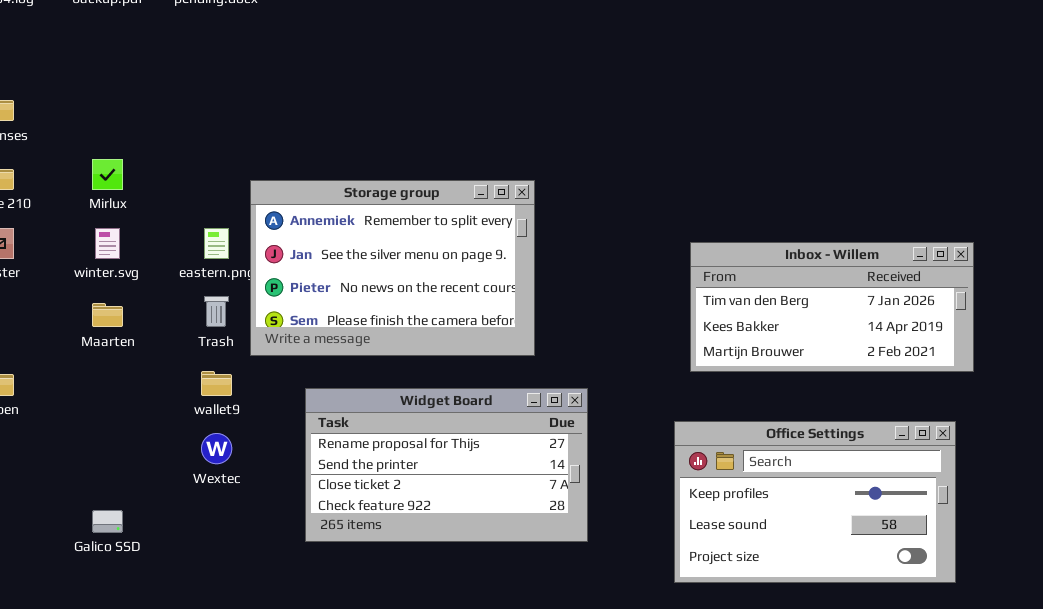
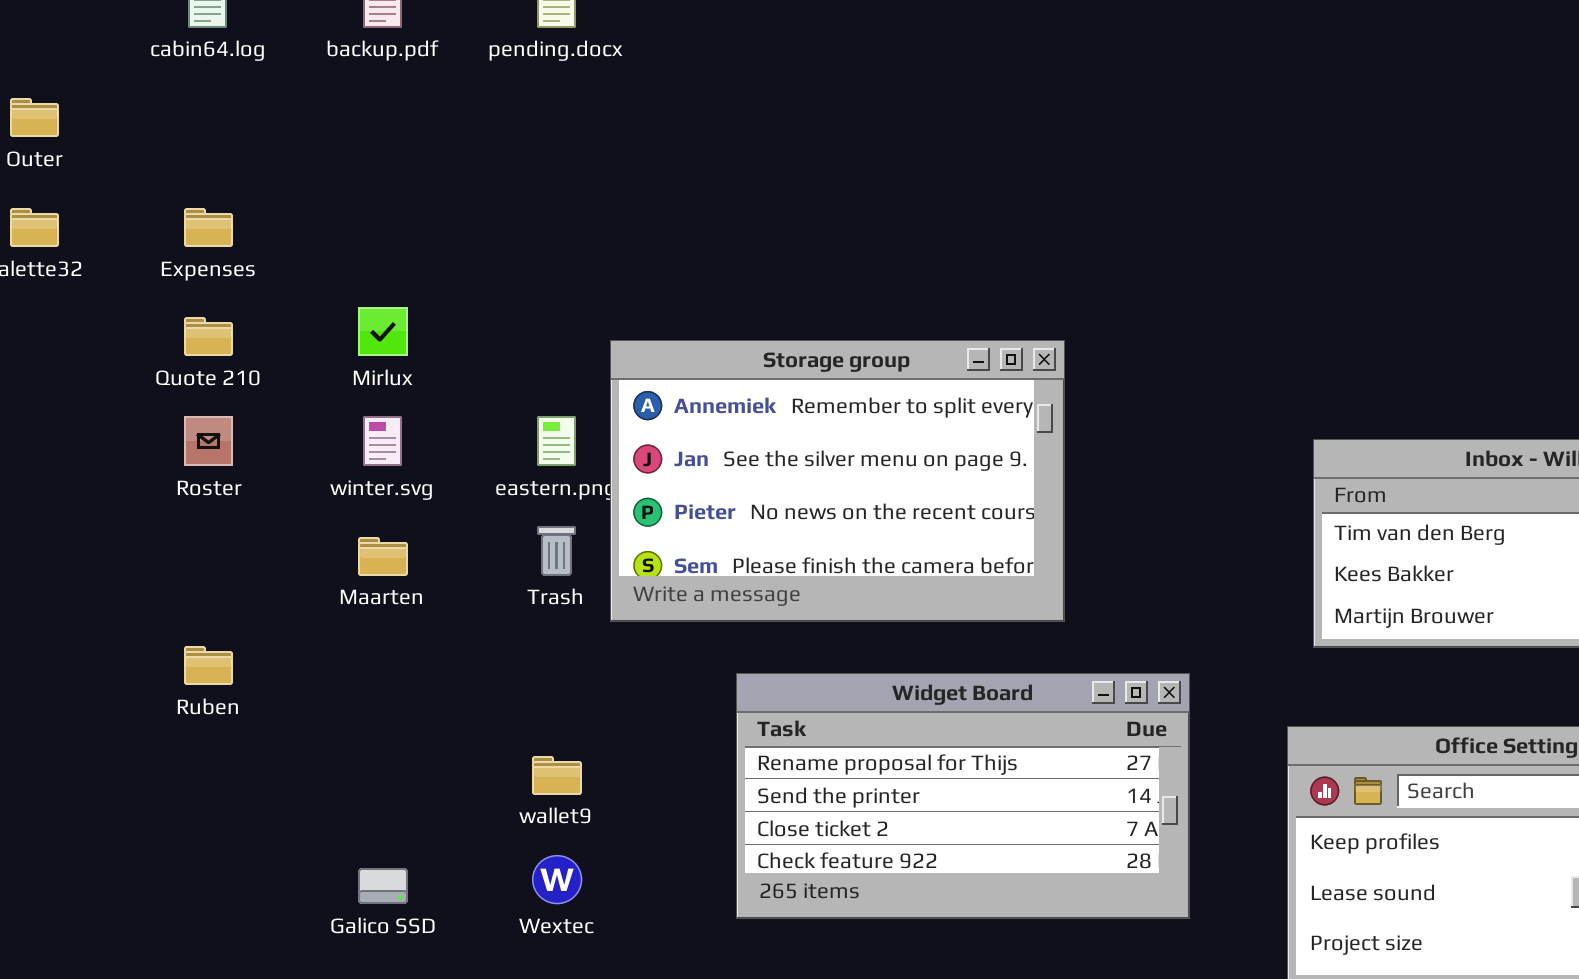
wallet9: [201,371,232,396] -> [532,756,582,795], moved
Widget Board: [305,388,588,542] -> [736,673,1190,919], moved
Wextec: [201,433,232,464] -> [532,855,582,904], moved

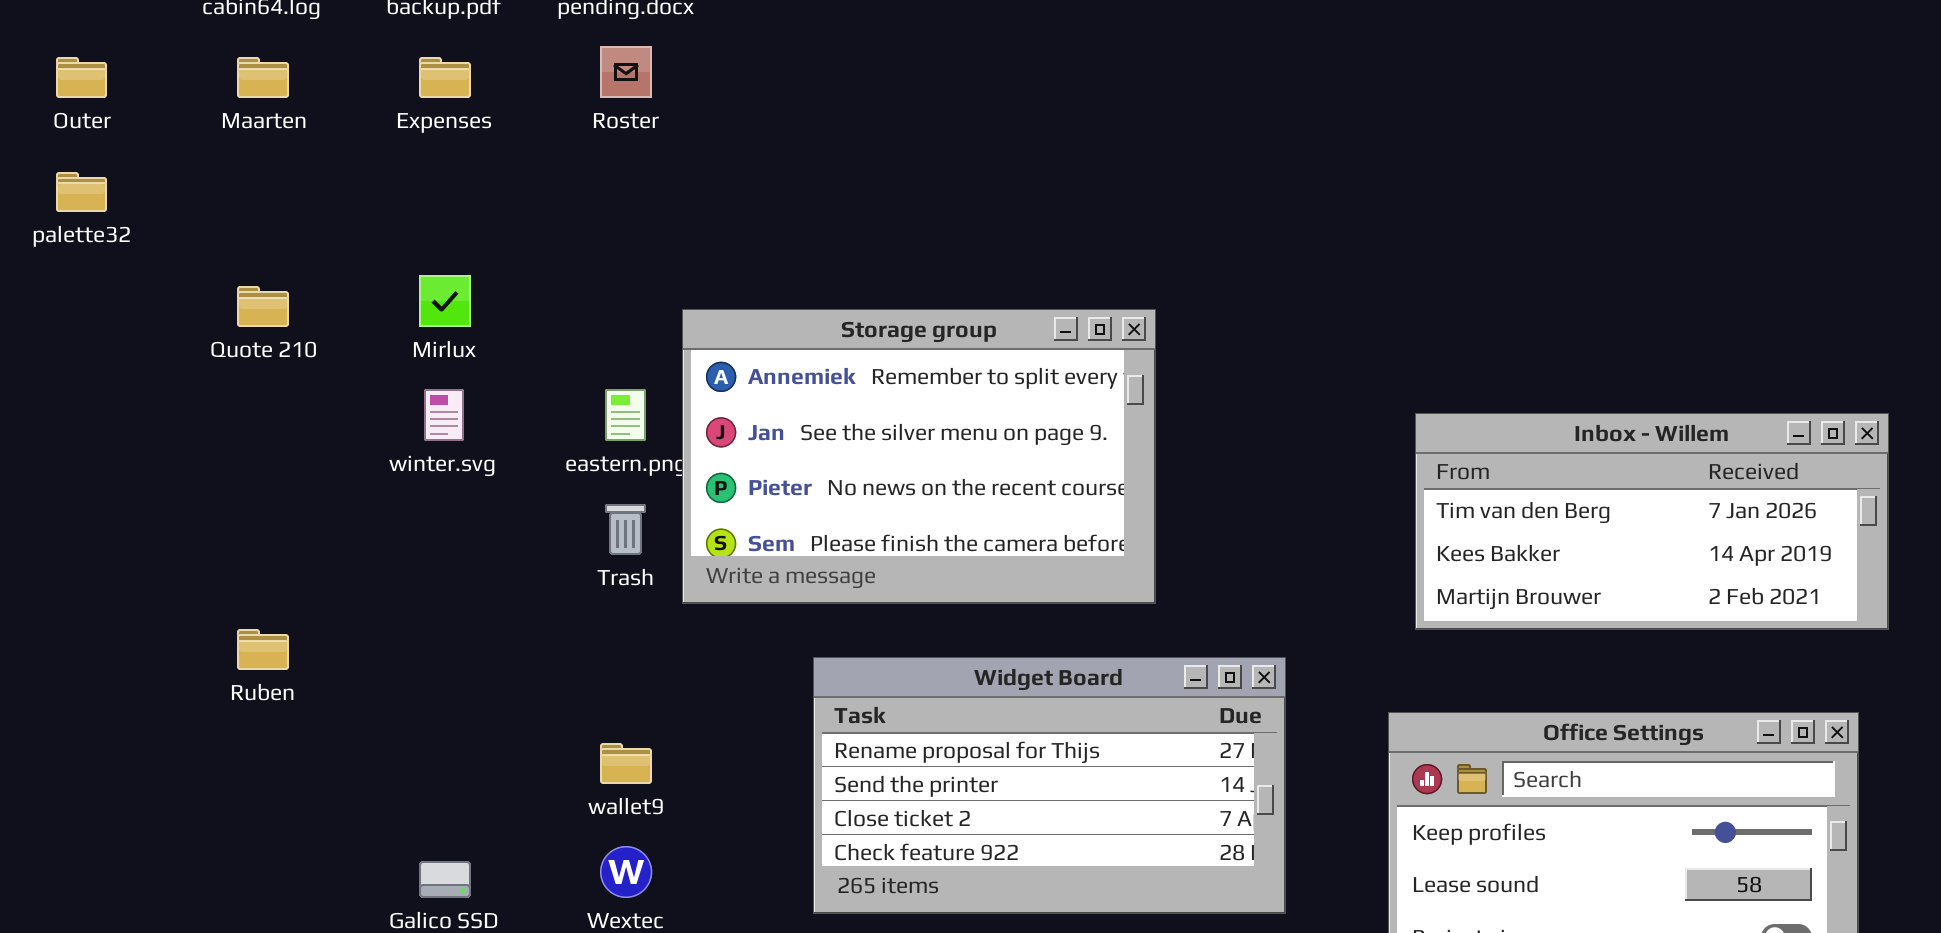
Expenses: [184,208,233,247] -> [419,57,471,98], moved
Roster: [184,416,233,466] -> [600,46,652,98], moved
Maarten: [358,537,408,576] -> [237,57,289,98], moved

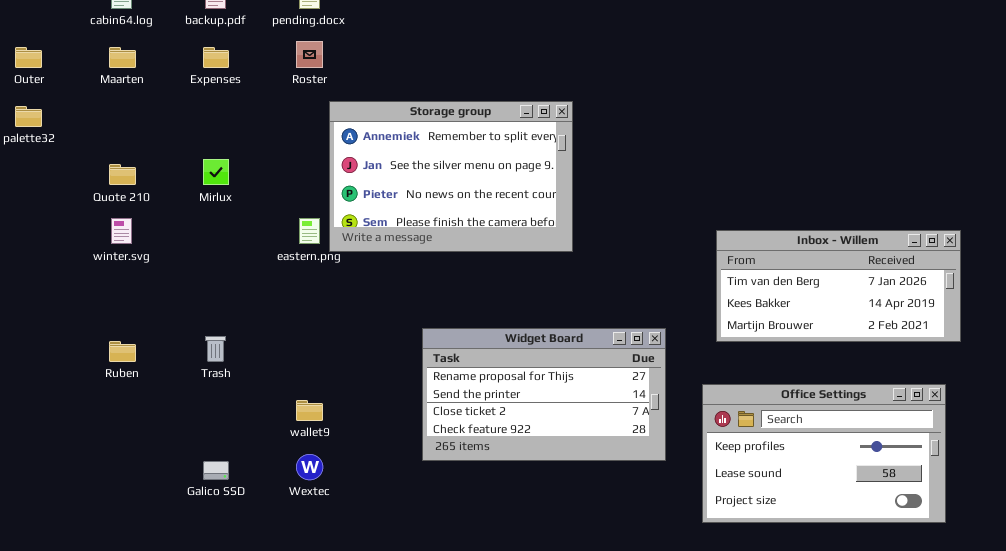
Storage group: [682,309,1156,604] -> [329,101,573,252], moved
winter.svg: [424,389,464,441] -> [111,218,132,244], moved
Trash: [605,504,646,555] -> [205,336,226,362], moved
Widget Board: [813,657,1286,914] -> [422,328,666,461], moved

